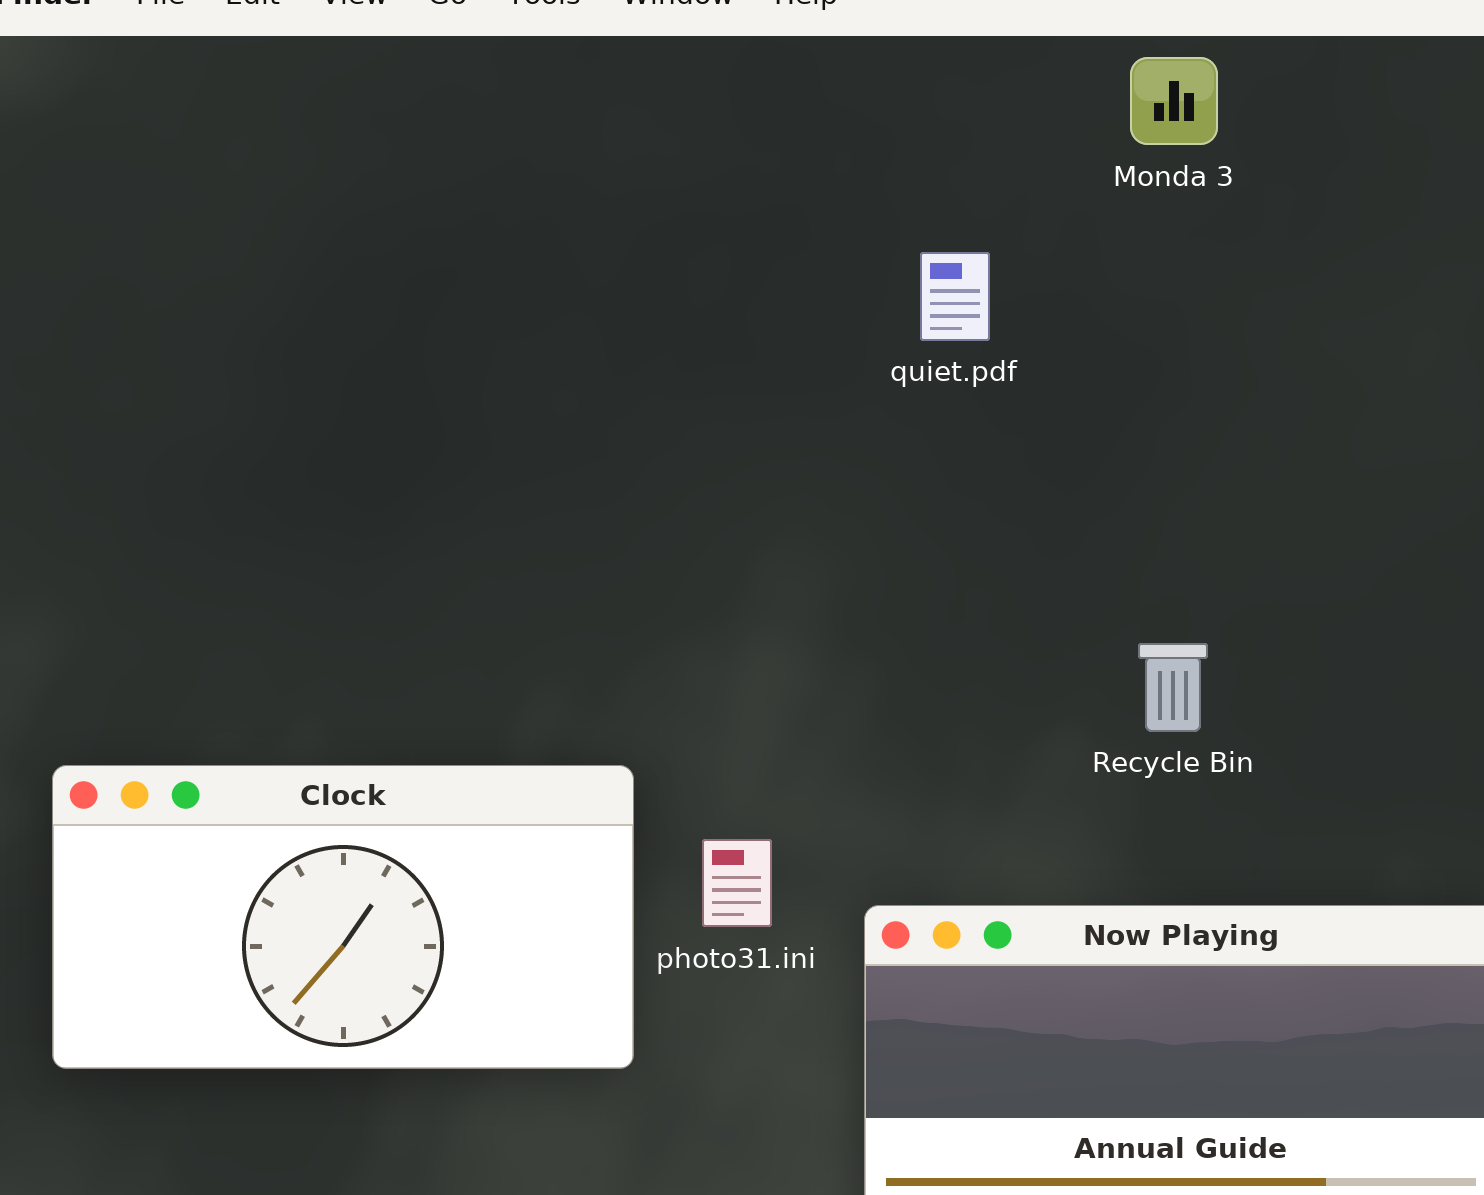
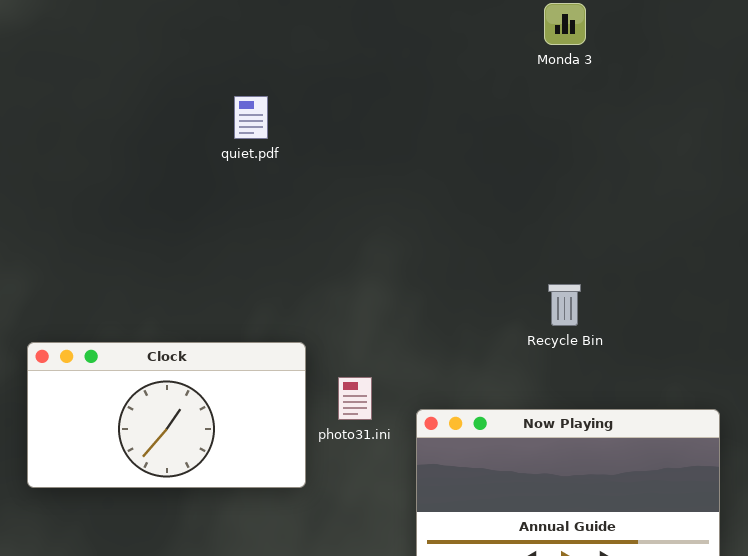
quiet.pdf: [920,252,990,341] -> [234,96,268,139], moved

